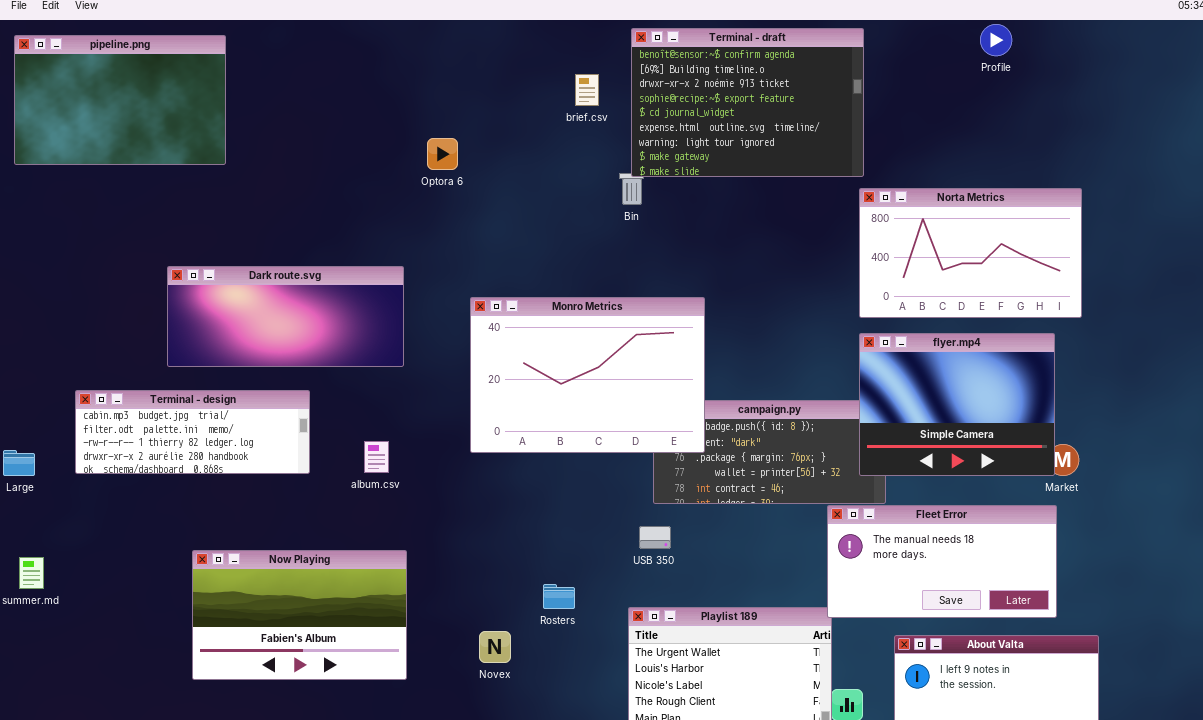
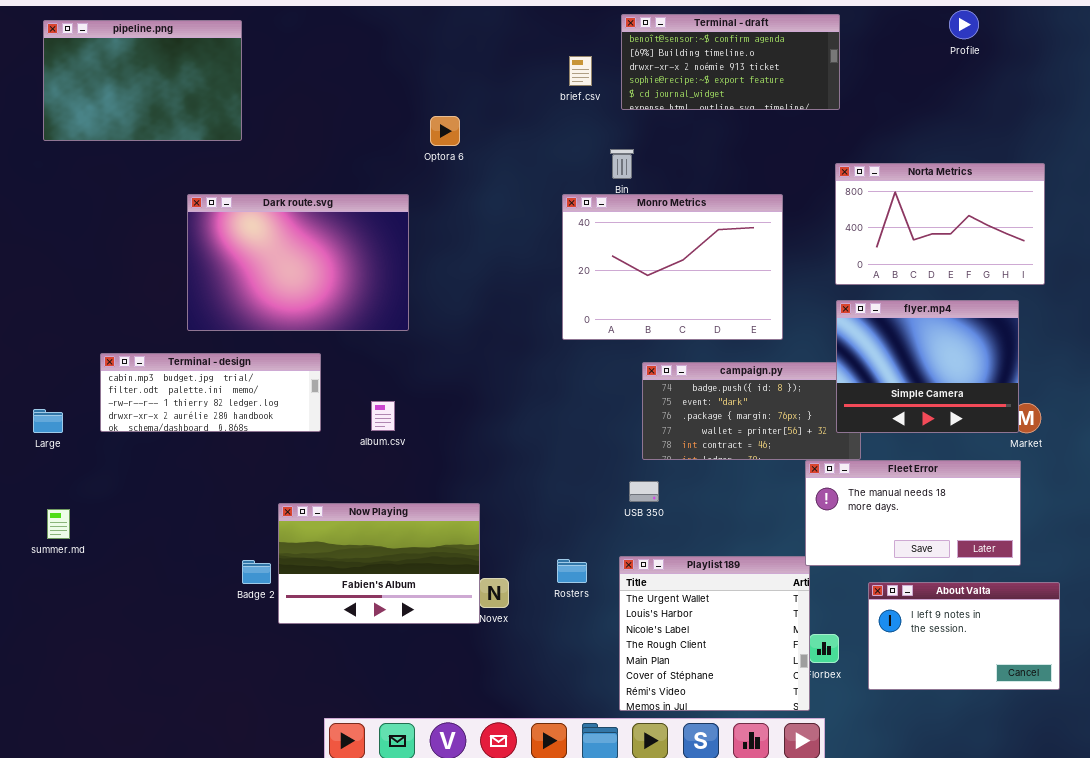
Terminal - draft: [631,28,864,177] -> [621,14,840,110], resized
Dark route.svg: [167,266,404,367] -> [187,194,409,331], resized
Monro Metrics: [470,297,705,453] -> [562,194,783,340], moved
Now Playing: [192,550,407,680] -> [278,503,480,624], moved
Rosters: [543,584,575,609] -> [557,559,587,583], moved

